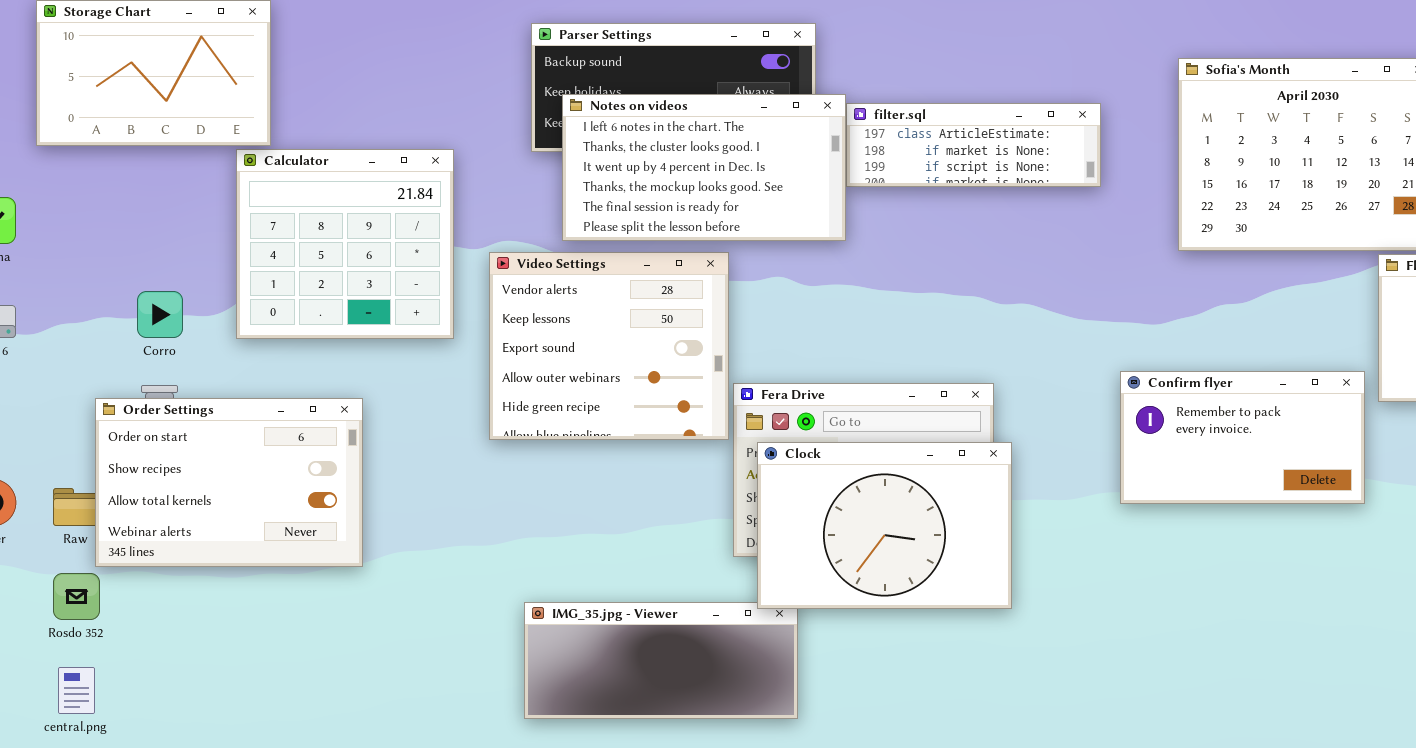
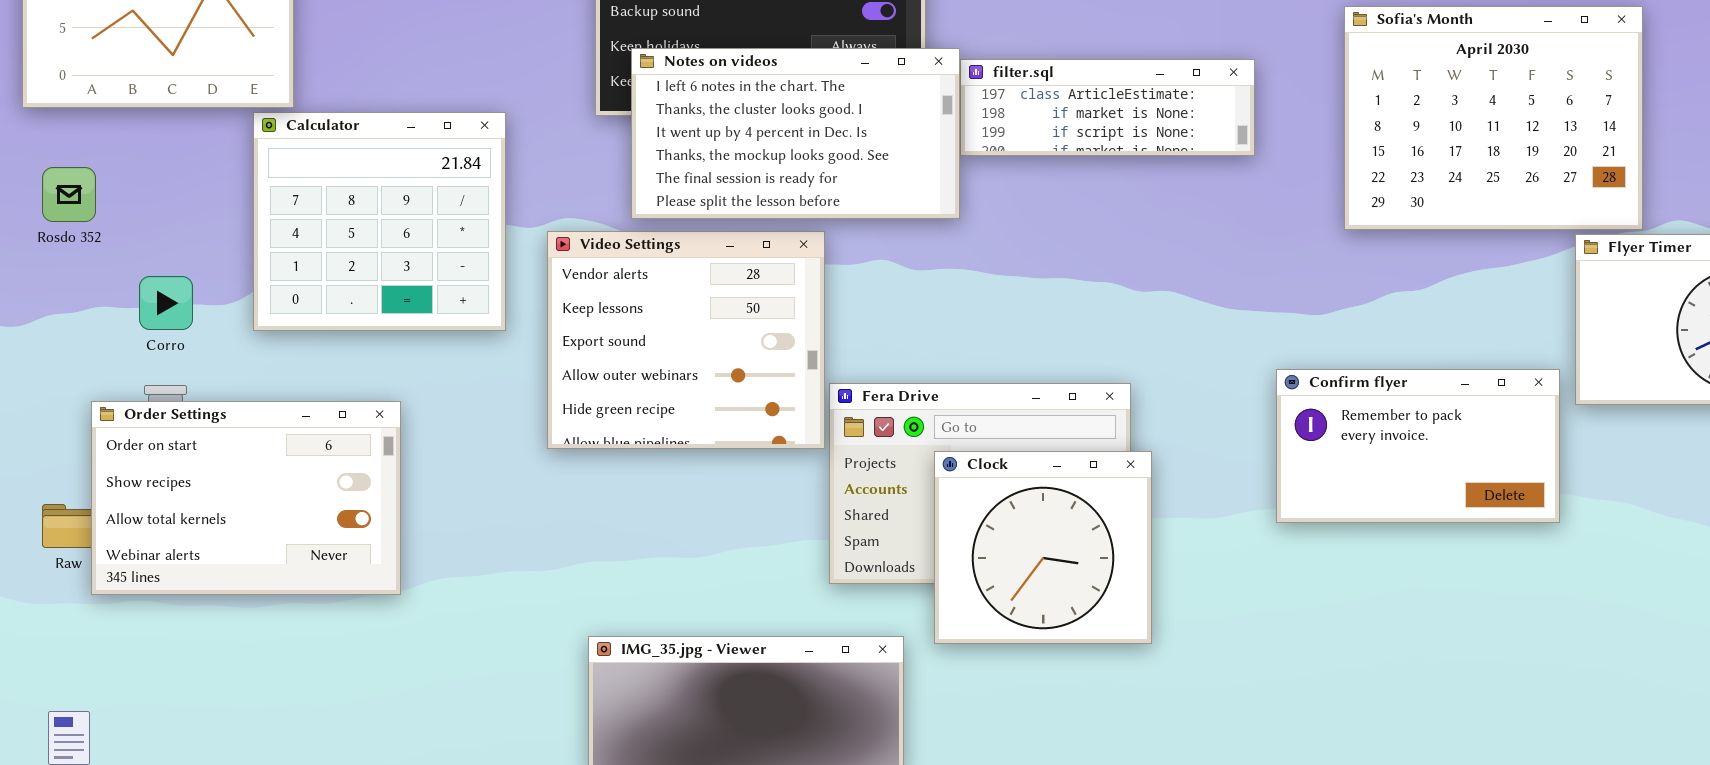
Clock: [757,442,1012,609] -> [934,451,1152,644], resized
Rosdo 352: [53,573,100,620] -> [42,167,96,222], moved

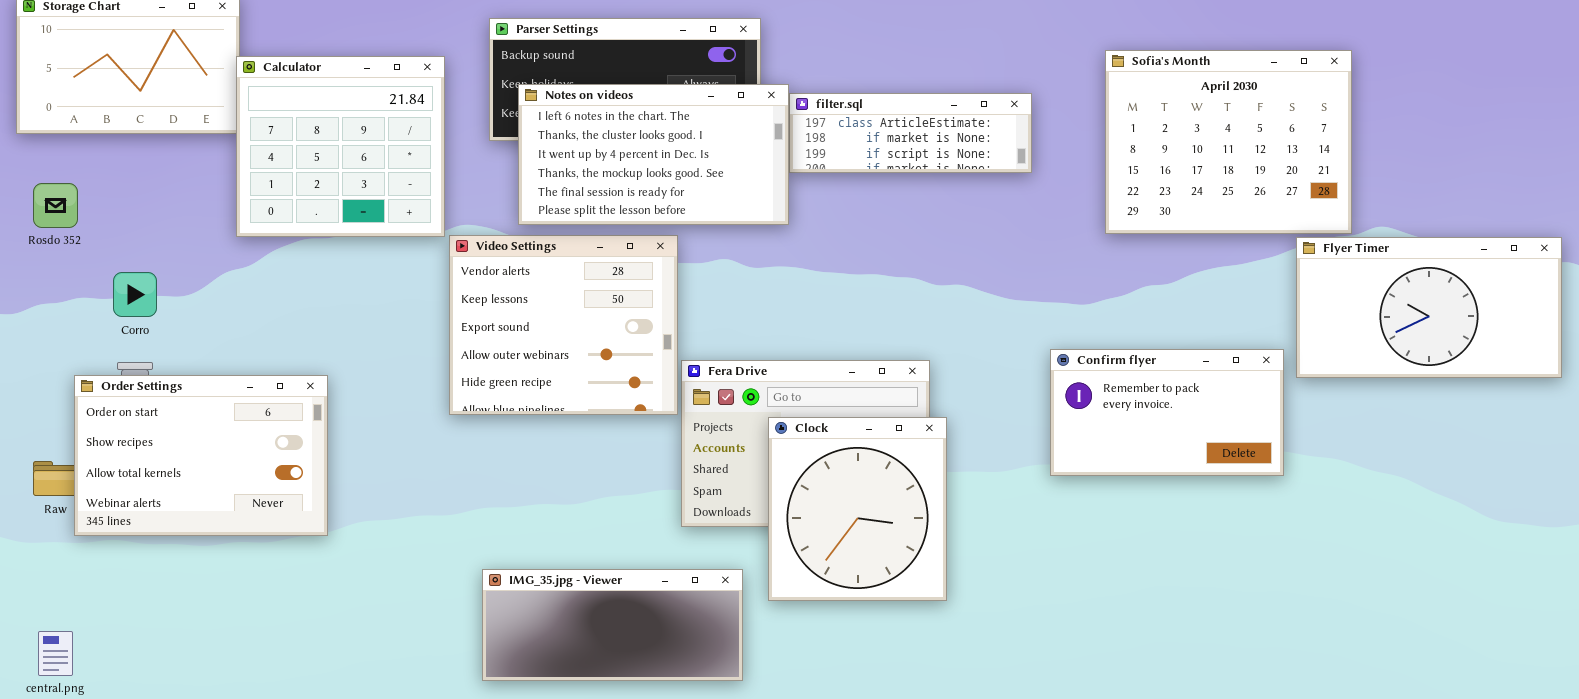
Calculator: [253,112,506,331] -> [236,56,445,237], moved
Clock: [934,451,1152,644] -> [768,417,947,601], resized

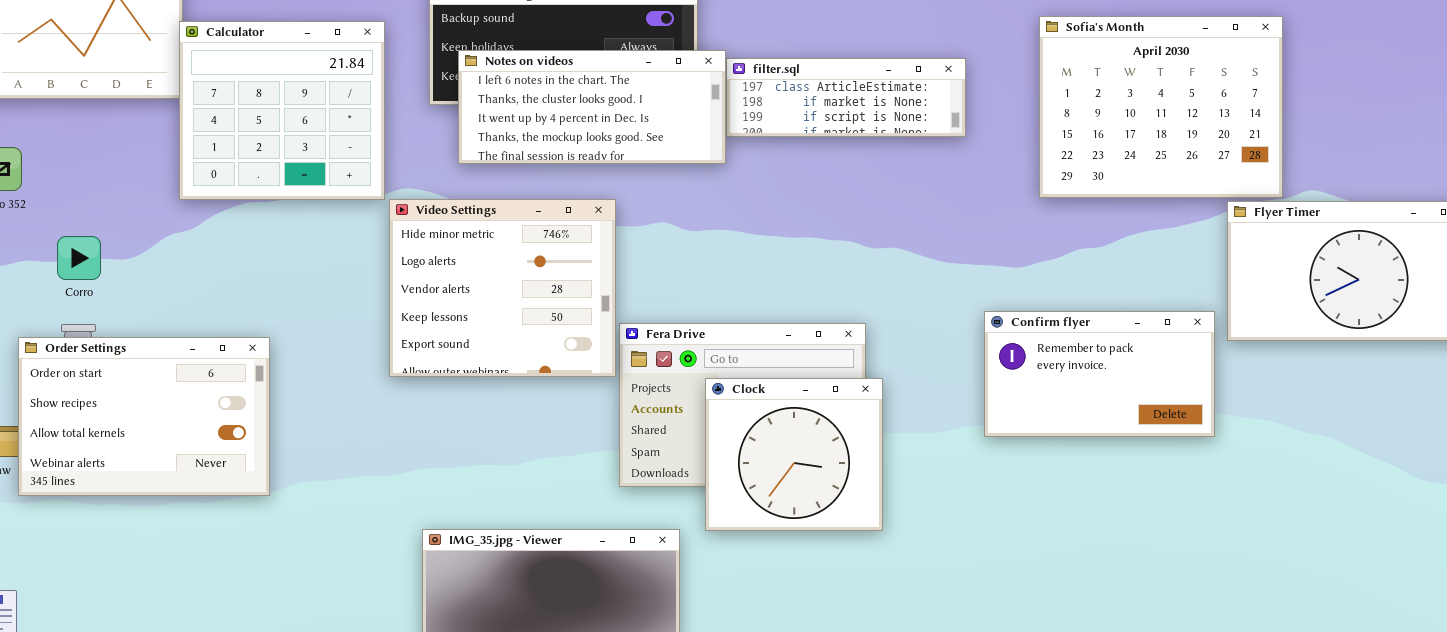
Notes on videos: [518,84,789,225] -> [458,50,726,164], resized
Video Settings: [449,235,678,415] -> [389,199,616,377], scrolled up 2 rows
Clock: [768,417,947,601] -> [705,378,883,531], resized

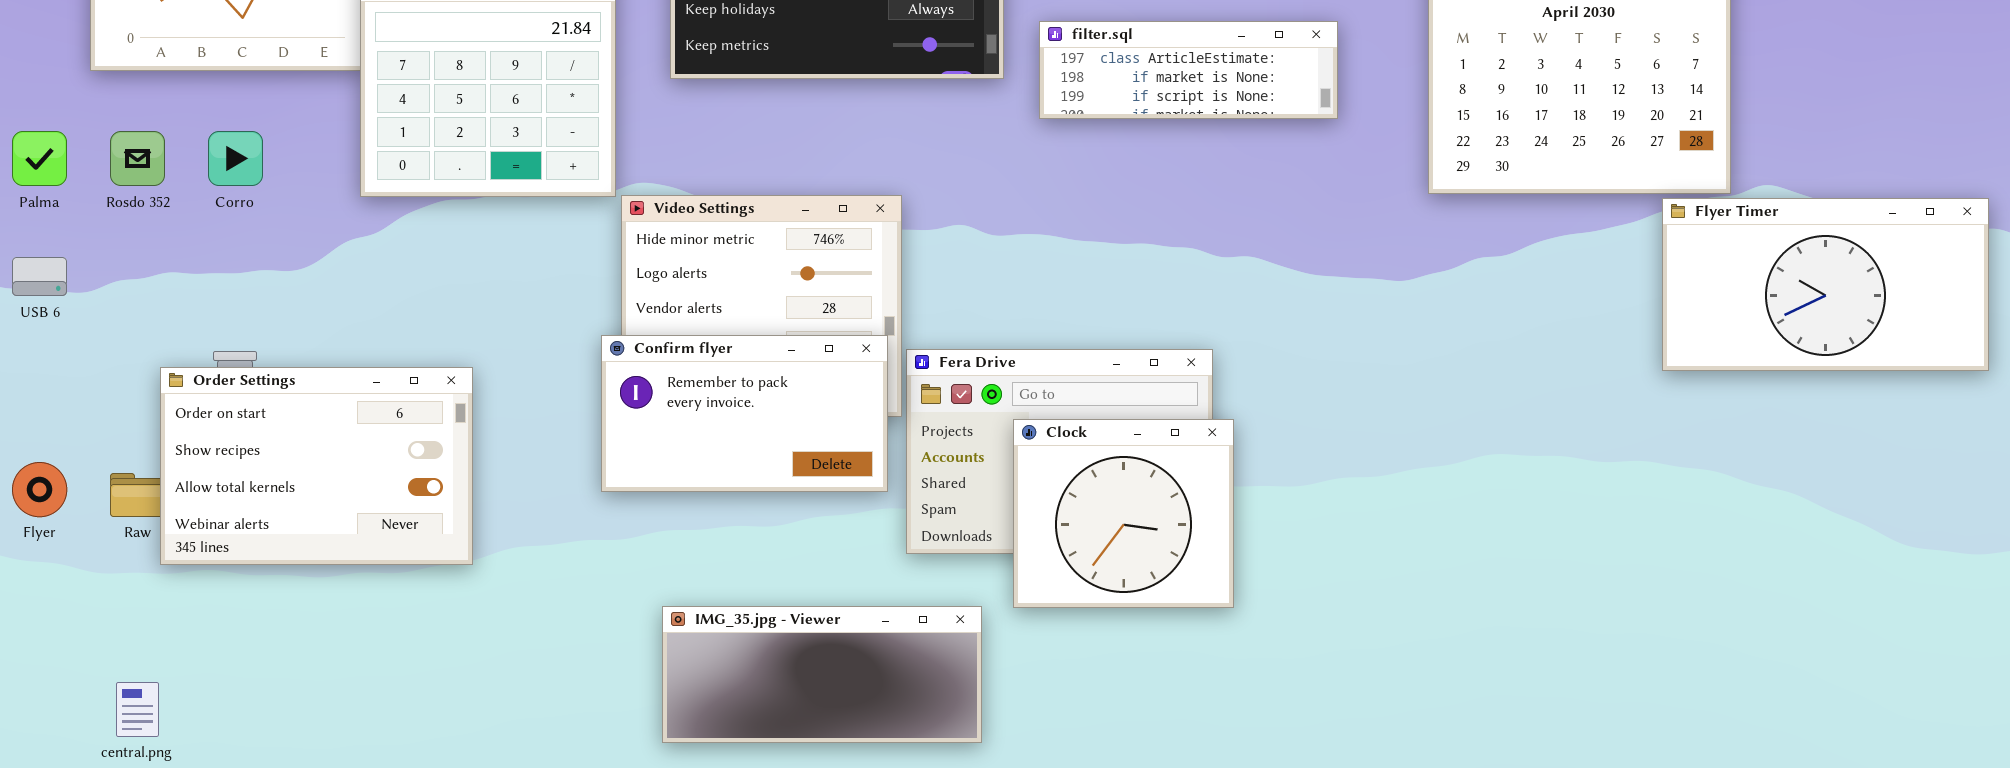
Notes on videos: [458,50,726,164] -> none, closed
Corro: [57,236,101,280] -> [208,131,263,186], moved
Confirm flyer: [984,311,1215,437] -> [601,335,888,492], moved

